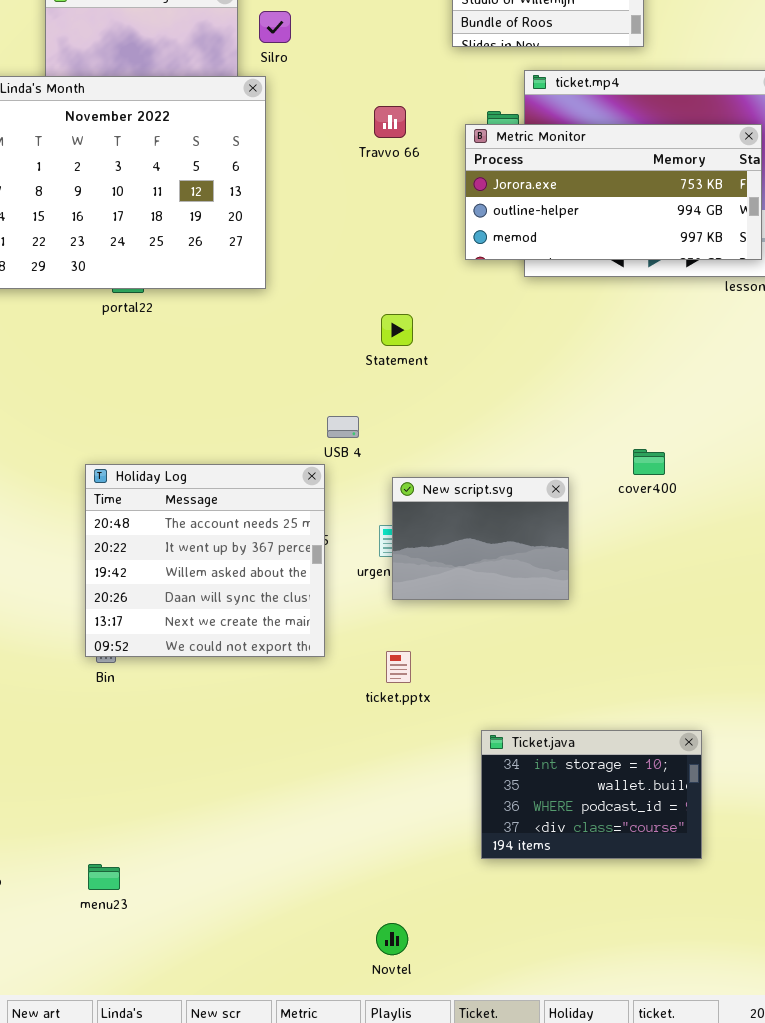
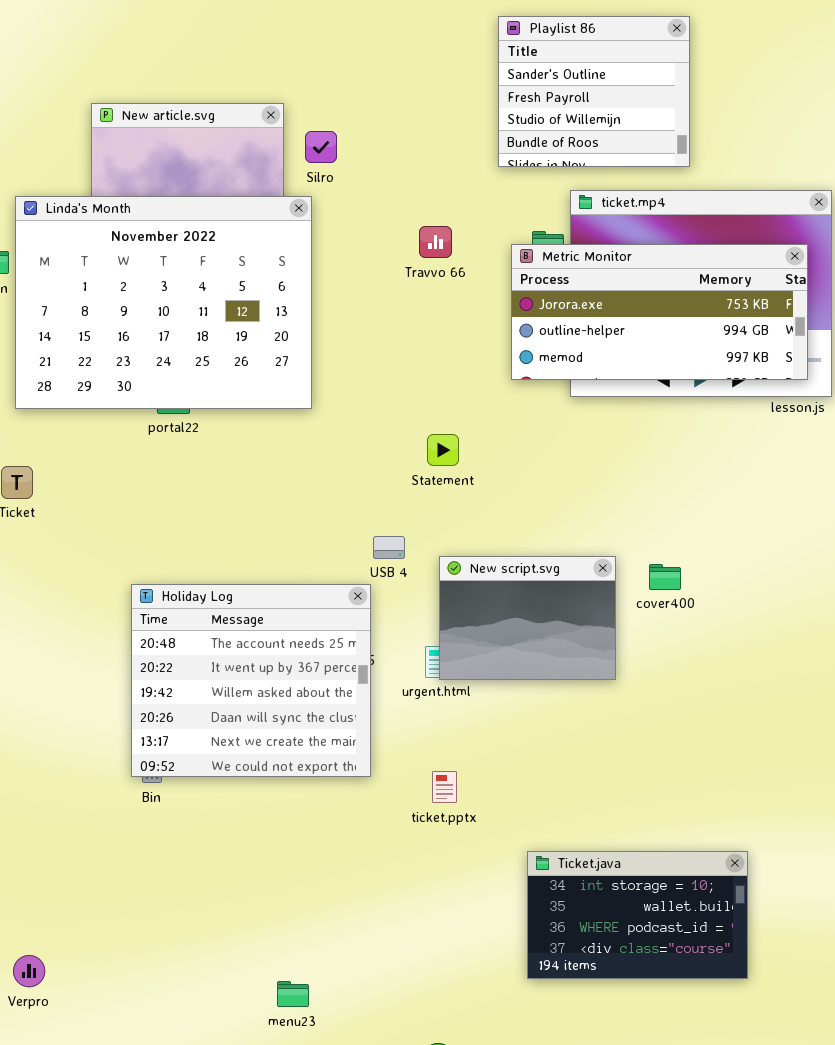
cover400: [633,449,665,475] -> [649,564,681,590], moved
New script.svg: [392,477,569,600] -> [439,556,616,680], moved
menu23: [88,864,120,890] -> [277,981,309,1007], moved

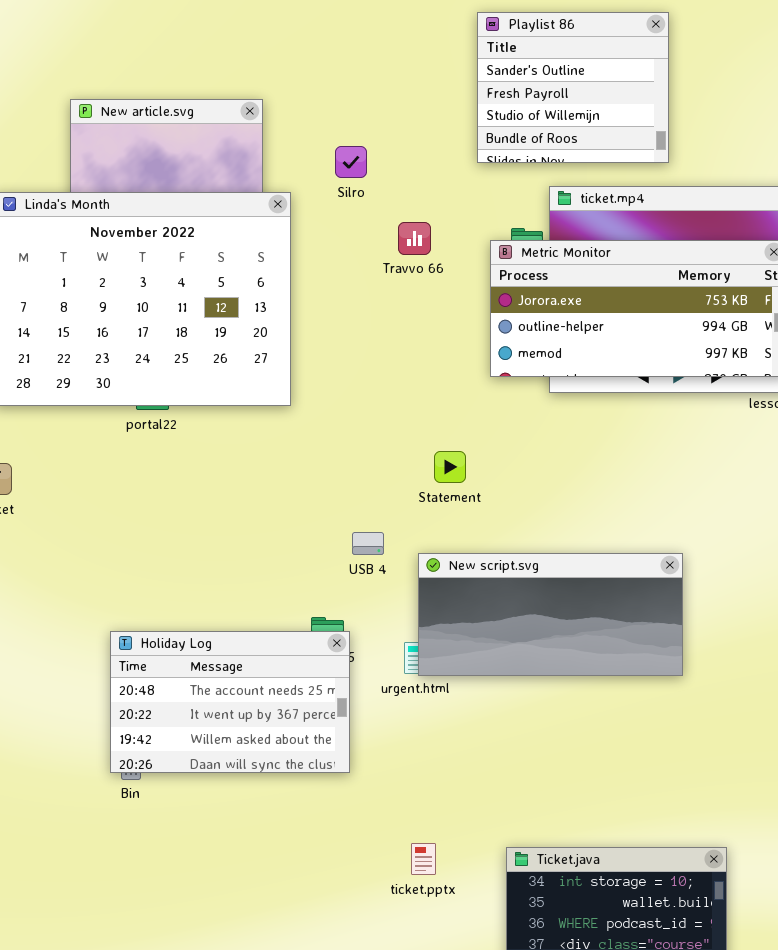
Silro: [305,131,337,163] -> [335,146,367,178], moved
Statement: [427,434,459,466] -> [434,451,466,483], moved
New script.svg: [439,556,616,680] -> [418,553,683,676], resized
Holiday Log: [131,584,371,777] -> [110,631,350,773], resized
ticket.pptx: [432,771,457,803] -> [411,843,436,875], moved

